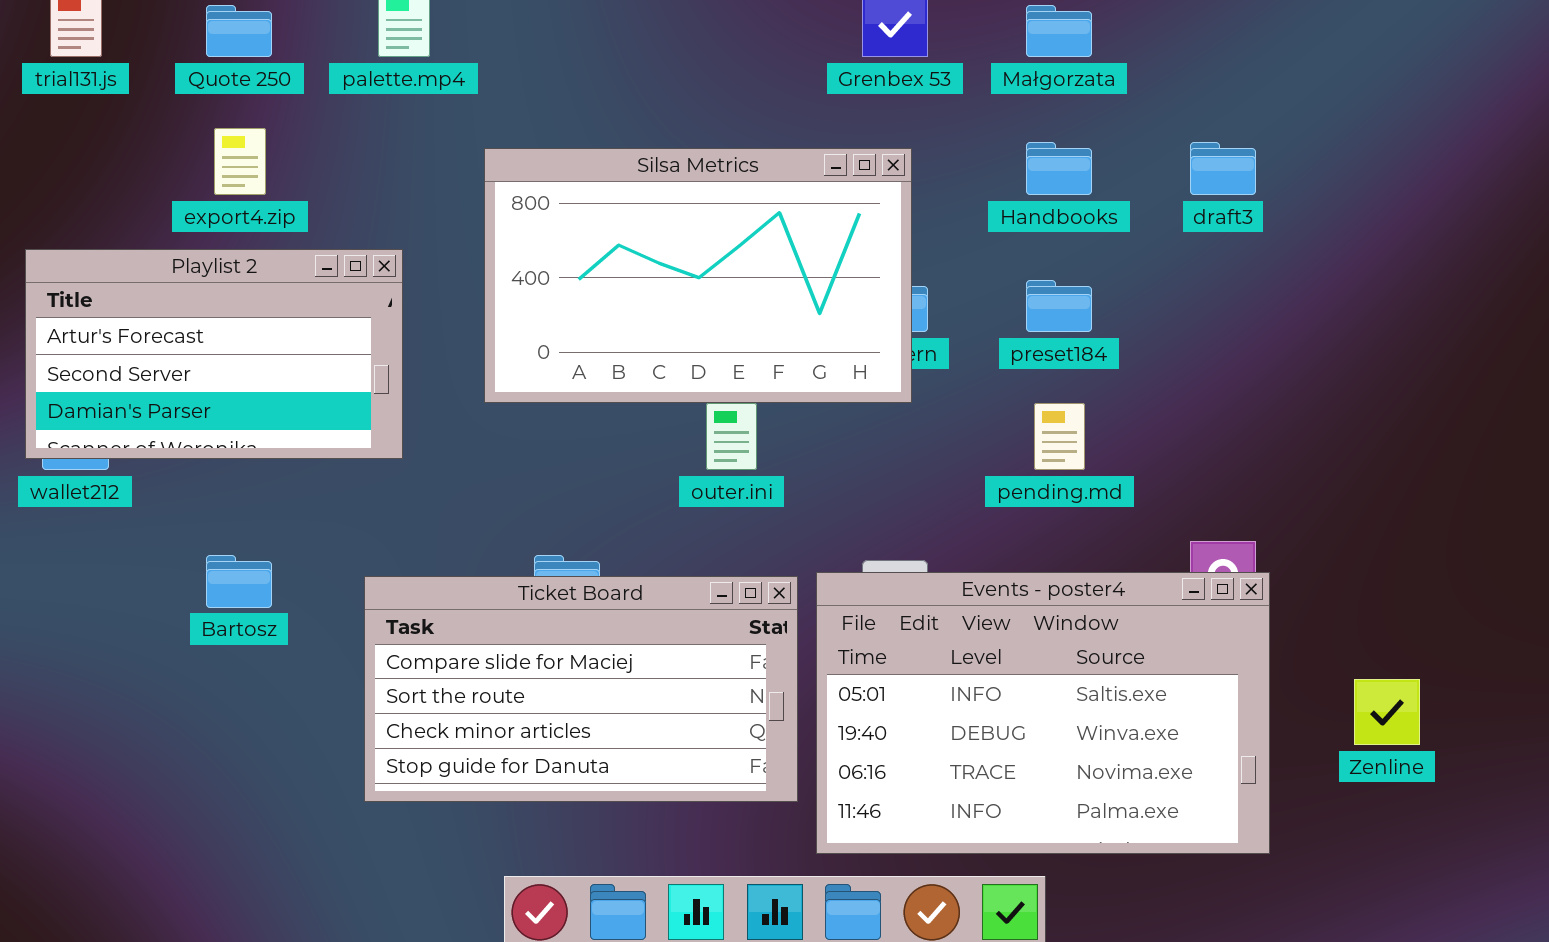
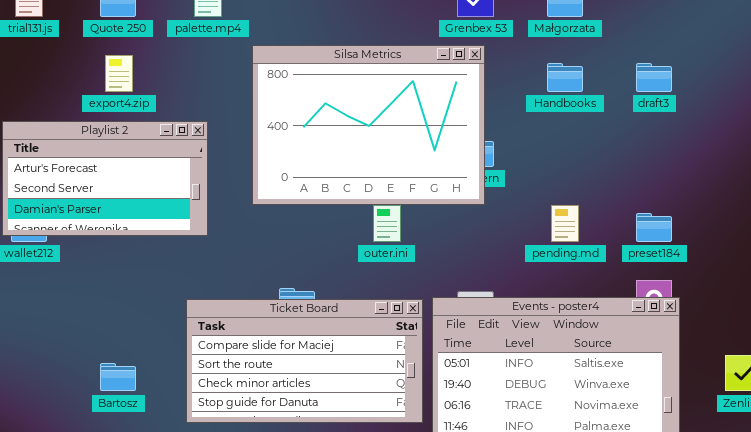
Silsa Metrics: [484,148,912,403] -> [252,45,485,205], resized
preset184: [1026,280,1092,332] -> [636,213,672,242], moved
Bartosz: [206,555,272,608] -> [100,363,136,391], moved

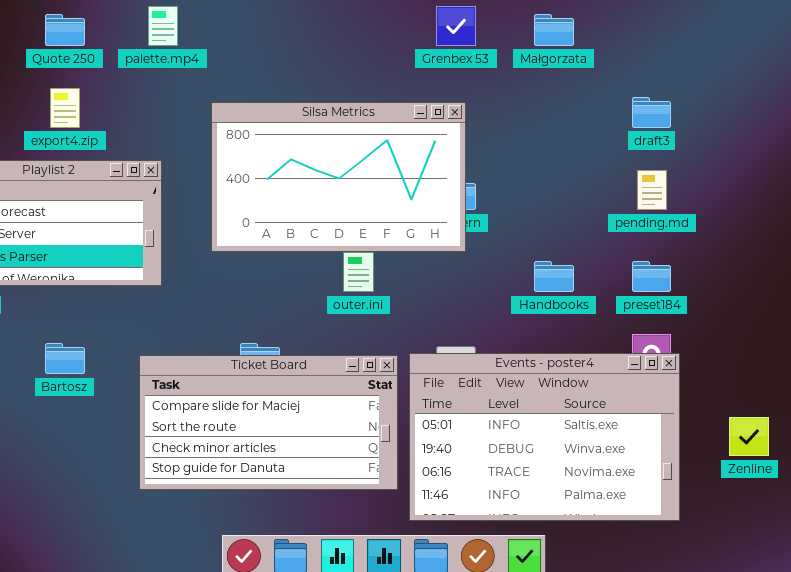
Silsa Metrics: [252,45,485,205] -> [211,102,466,252], resized
Handbooks: [547,63,583,92] -> [534,261,574,292], moved
pending.md: [551,205,579,242] -> [637,170,667,210], moved
Bartosz: [100,363,136,391] -> [45,343,85,374], moved

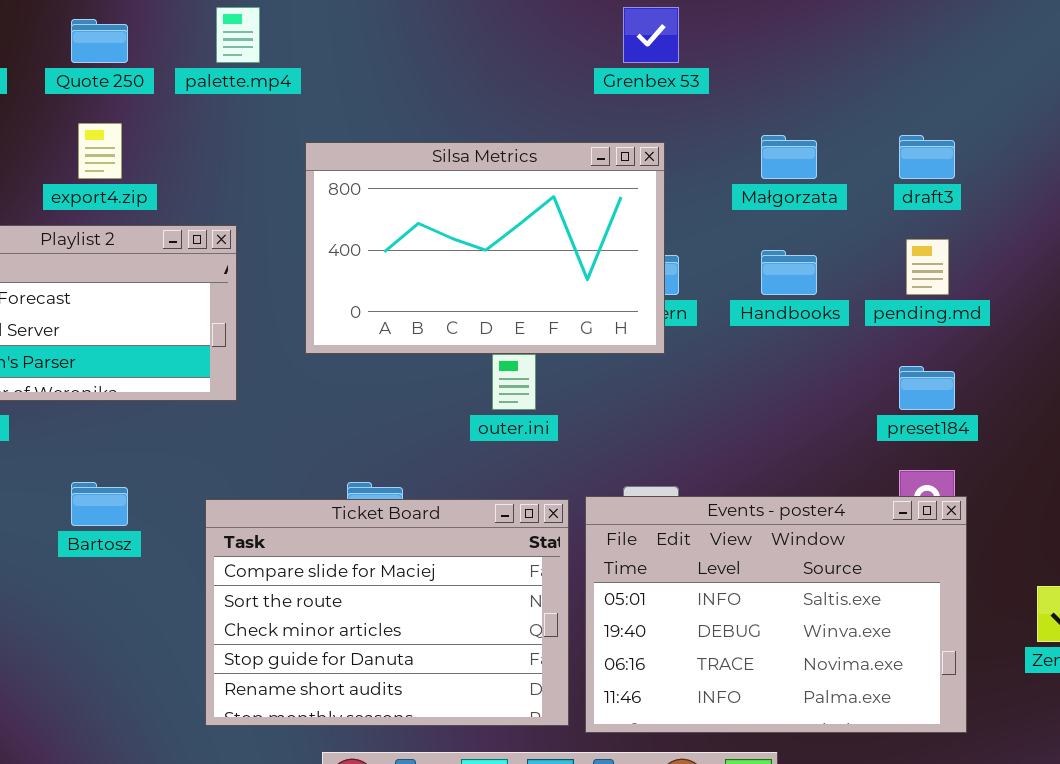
Małgorzata: [534,14,574,46] -> [761,135,817,179], moved
Handbooks: [534,261,574,292] -> [761,250,817,295], moved
Ticket Board: [139,355,398,490] -> [205,499,569,726], resized

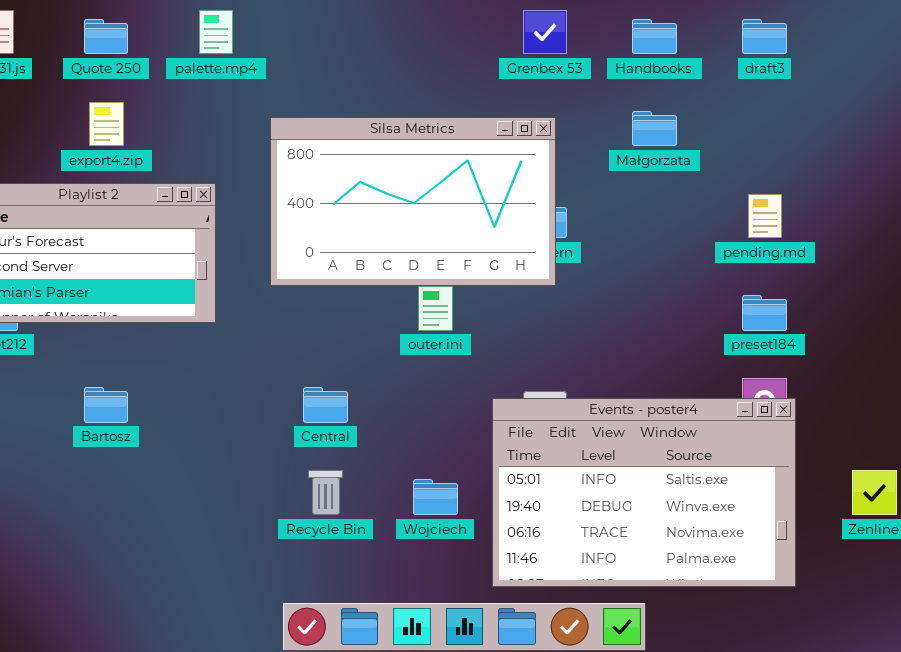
draft3: [899,135,955,179] -> [742,19,787,54], moved
Handbooks: [761,250,817,295] -> [632,19,677,54], moved
Ticket Board: [205,499,569,726] -> none, closed

